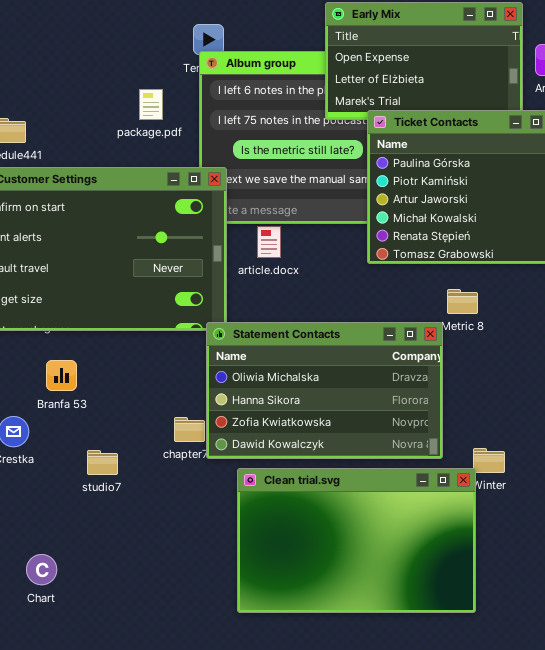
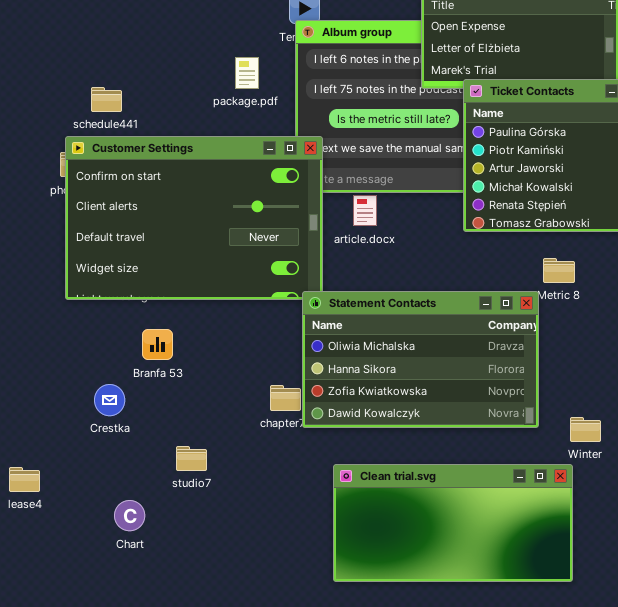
studio7: [87,450,118,475] -> [176,446,207,471], moved
Clean trial.svg: [237,468,476,613] -> [333,464,573,582], resized
Chart: [26,554,57,585] -> [114,500,145,531], moved

